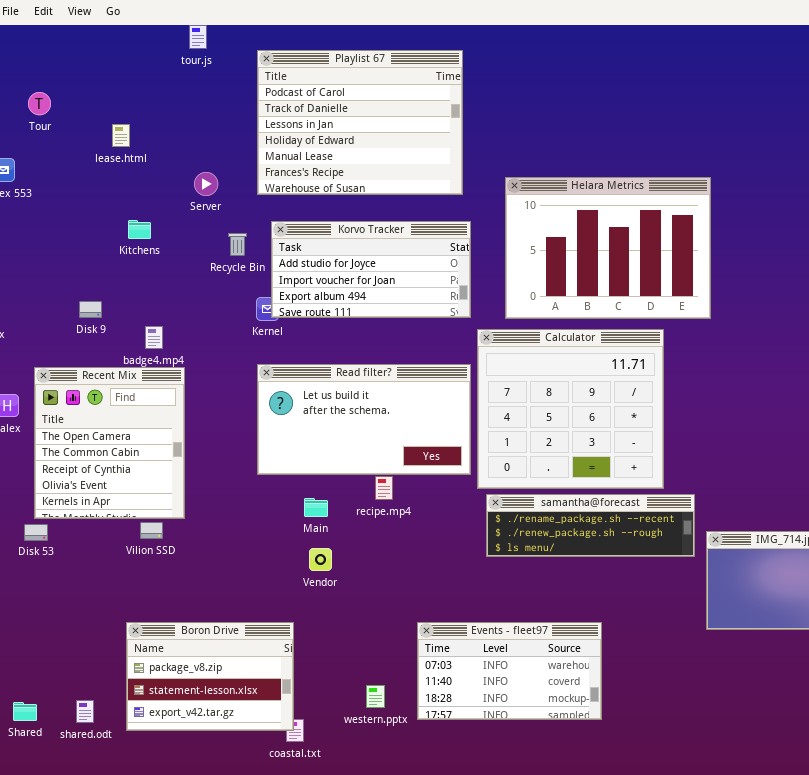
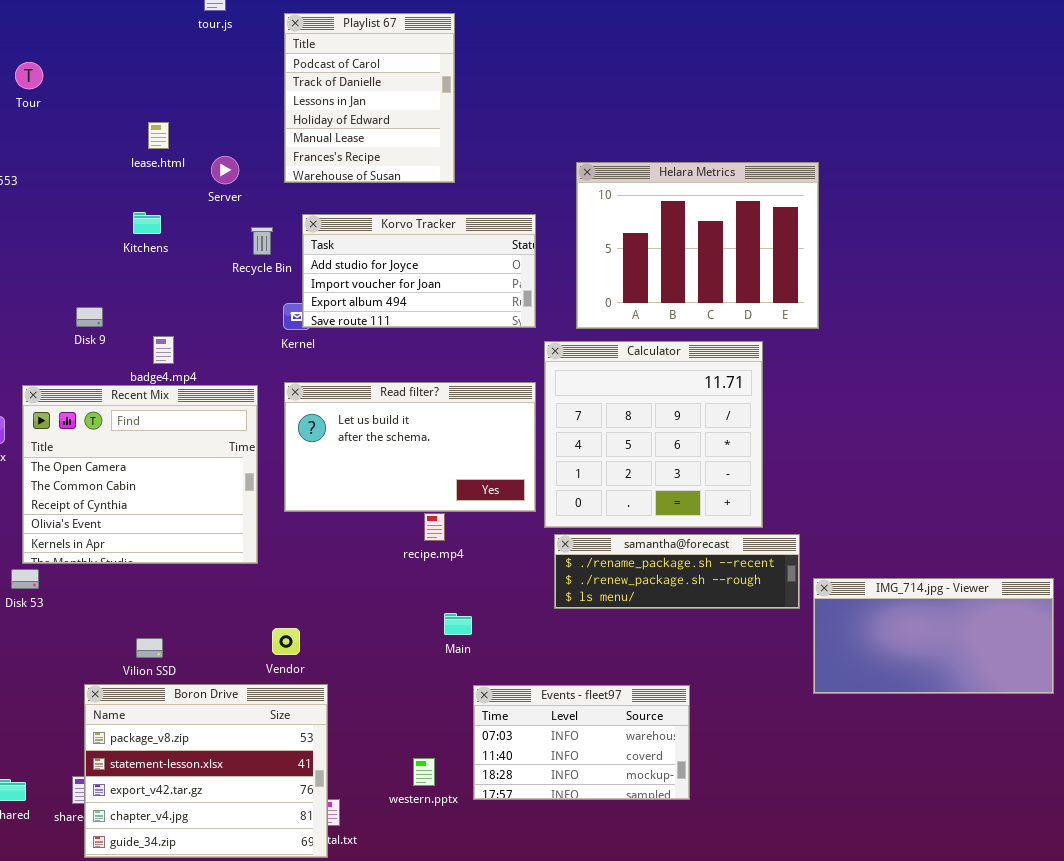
Playlist 67: [257,50,463,195] -> [284,13,455,183], resized
lease.html: [112,124,130,147] -> [148,122,169,149], moved
Recent Mix: [34,367,185,519] -> [22,385,258,564], resized
Main: [304,498,328,517] -> [444,613,472,635], moved
Vilion SSD: [140,522,163,539] -> [136,638,163,658], moved
Vendor: [309,548,332,571] -> [272,628,300,655], moved
Boron Drive: [126,622,294,731] -> [84,684,328,858], resized

